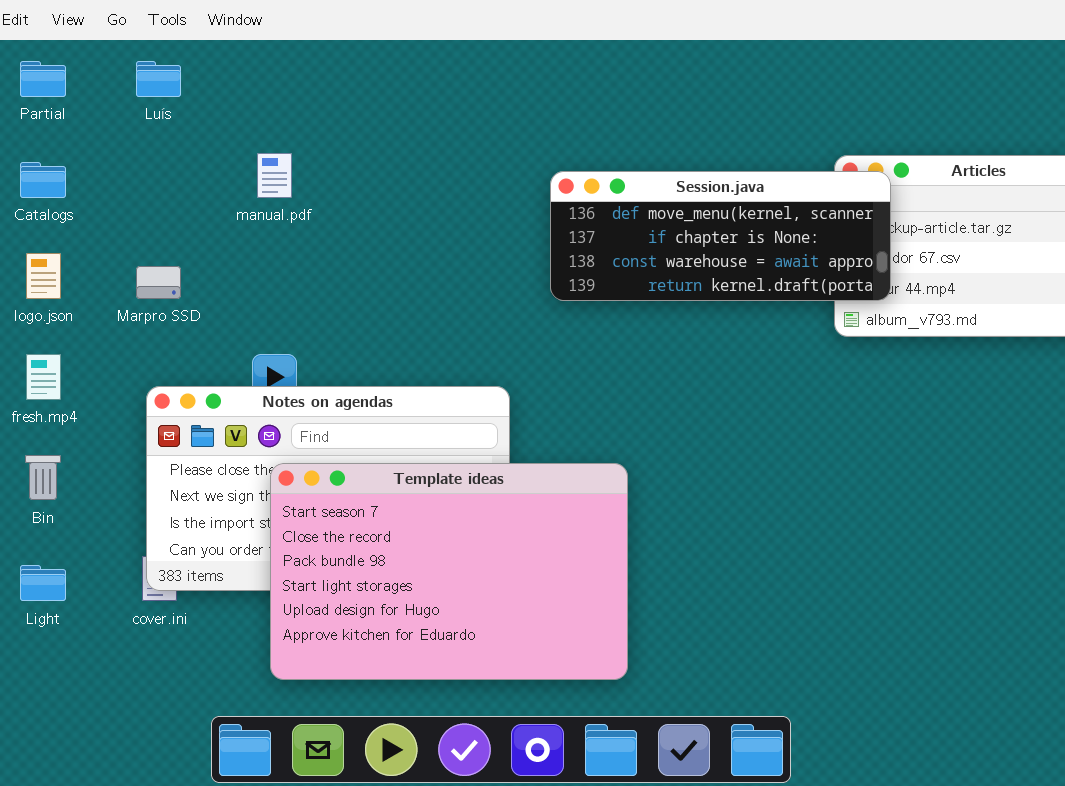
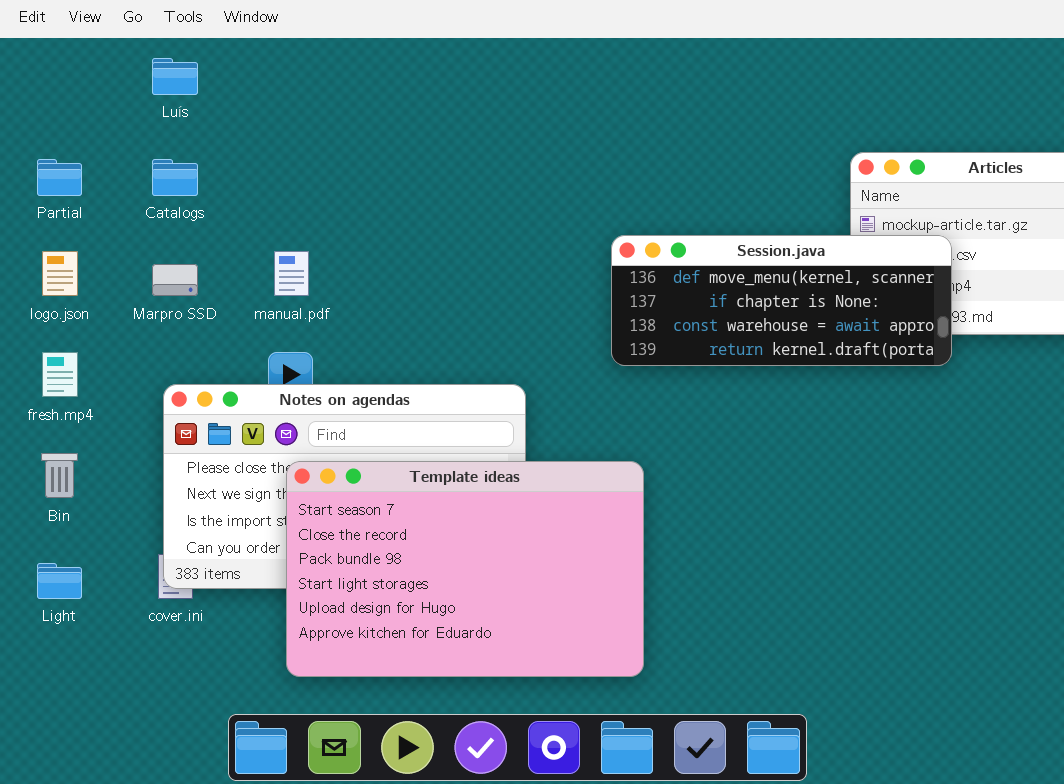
Partial: [20,61,66,97] -> [37,159,82,196], moved
manual.pdf: [257,153,292,198] -> [274,251,309,296], moved
Catalogs: [20,162,66,198] -> [152,159,198,196], moved
Session.java: [550,171,891,301] -> [611,235,952,366], moved

